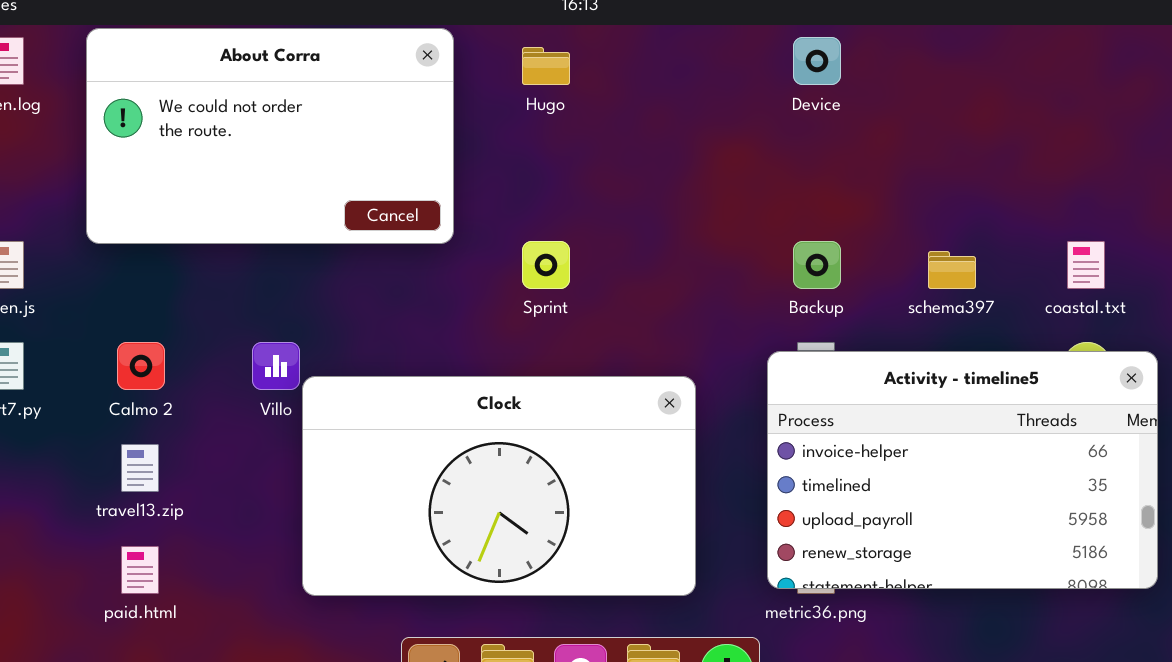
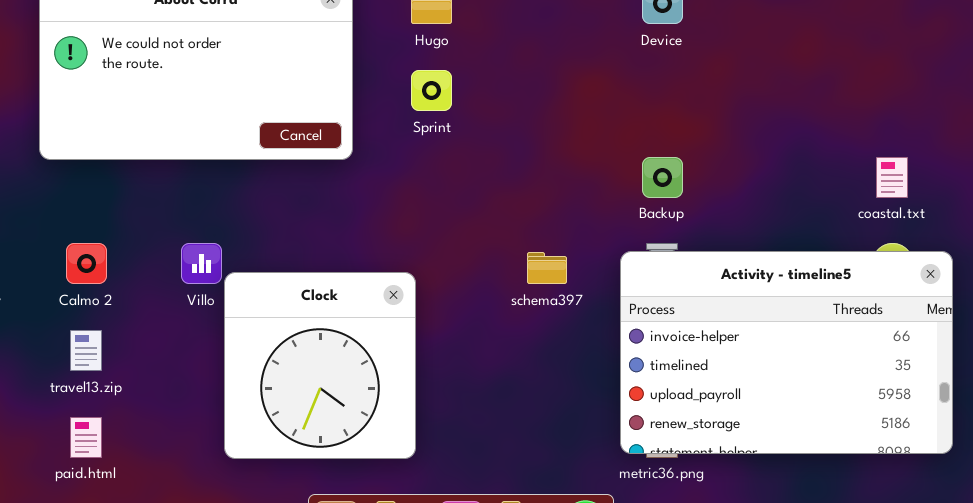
Sprint: [522,241,570,289] -> [411,70,452,111], moved
schema397: [928,251,976,289] -> [527,252,567,284], moved
Clock: [302,376,696,596] -> [224,272,416,459], resized

